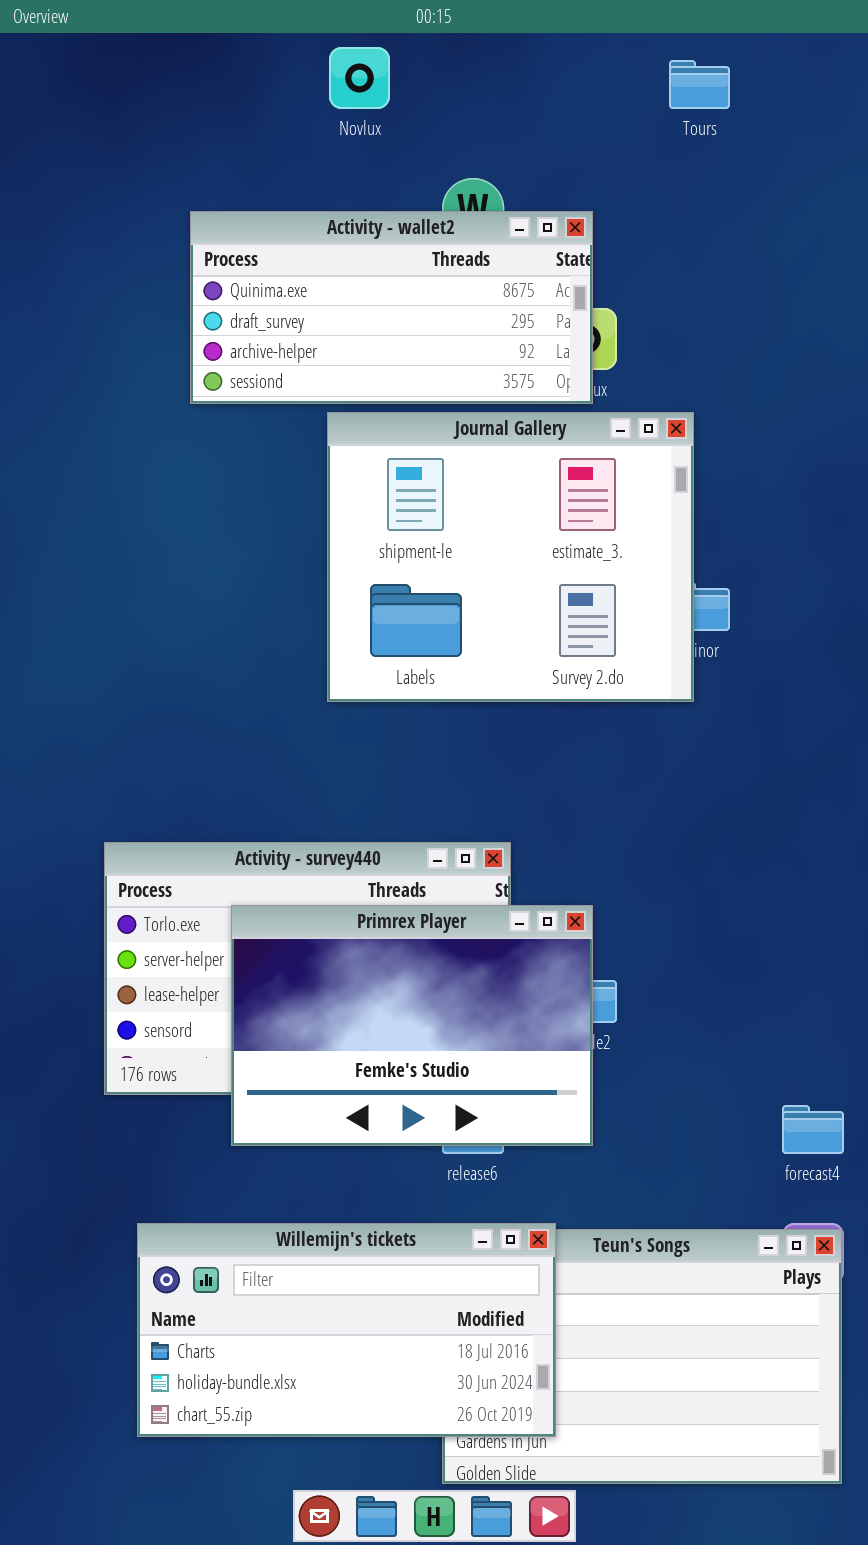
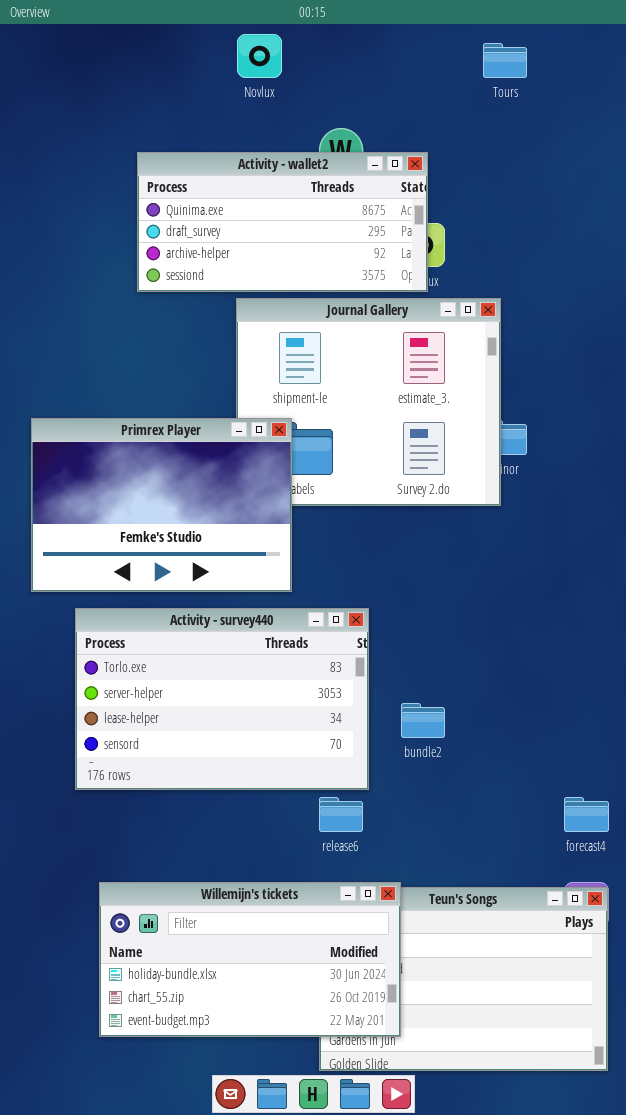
Primrex Player: [231,905,593,1146] -> [31,418,292,592], moved
Willemijn's tickets: [137,1223,556,1437] -> [99,882,401,1037], scrolled down 1 row

